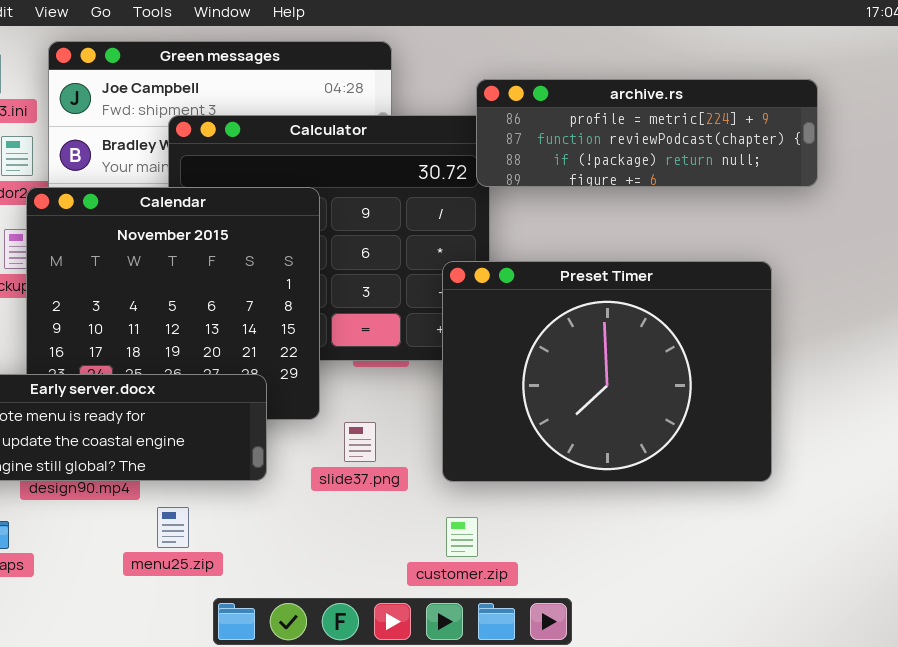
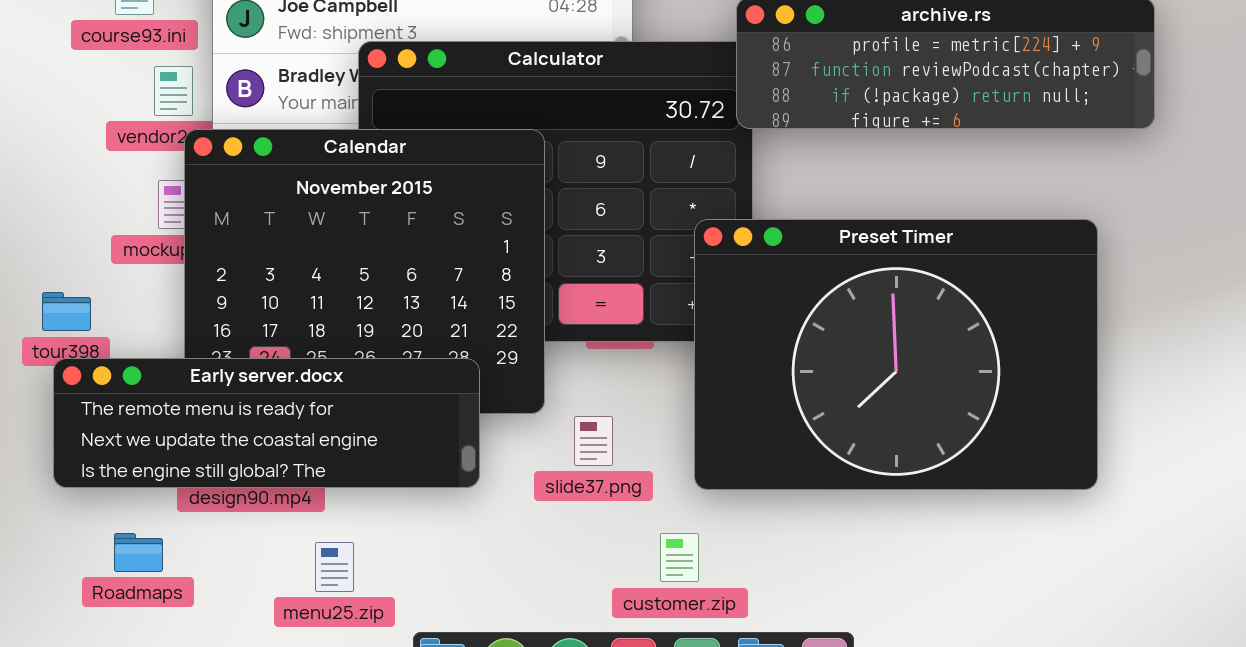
menu25.zip: [157,507,189,548] -> [315,542,354,592], moved
customer.zip: [446,517,478,557] -> [660,533,699,582], moved

